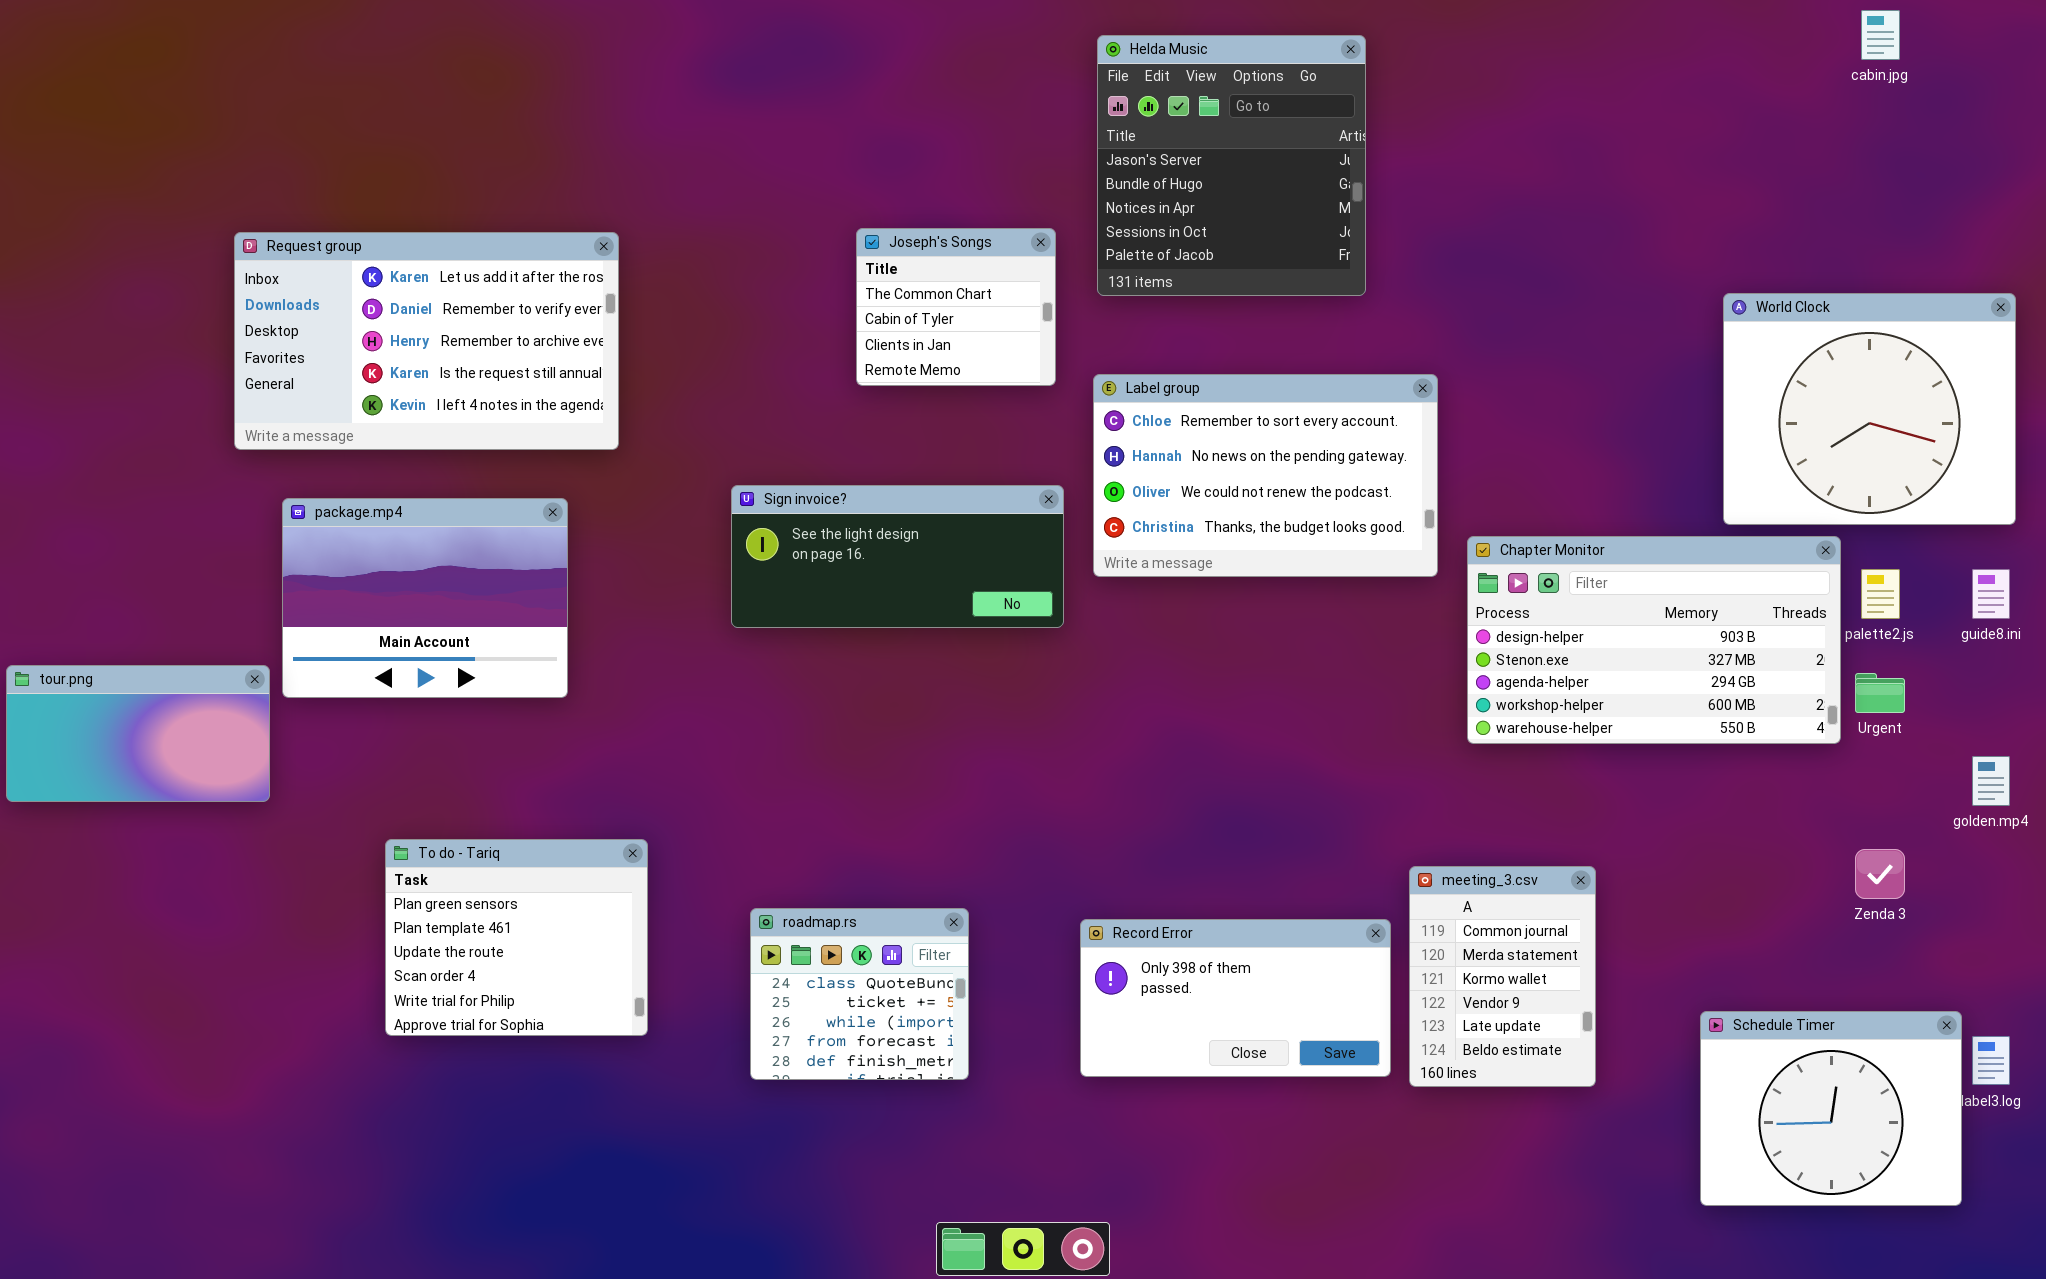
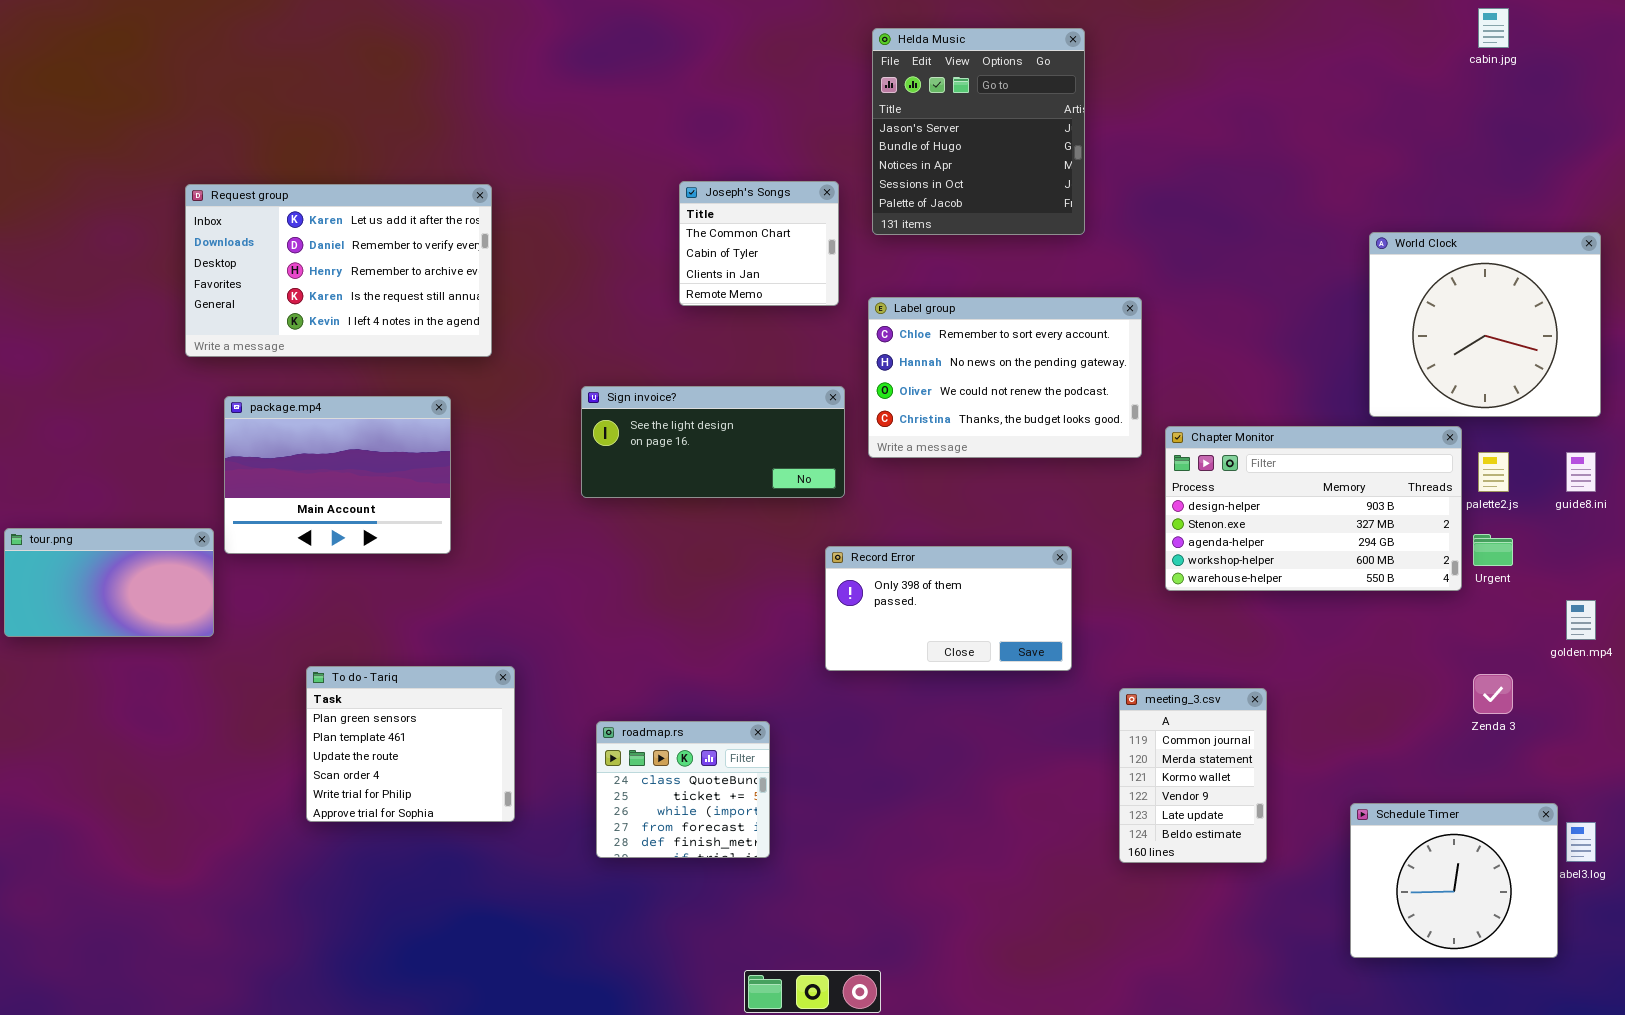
Record Error: [1080,919,1391,1077] -> [825,546,1072,671], moved

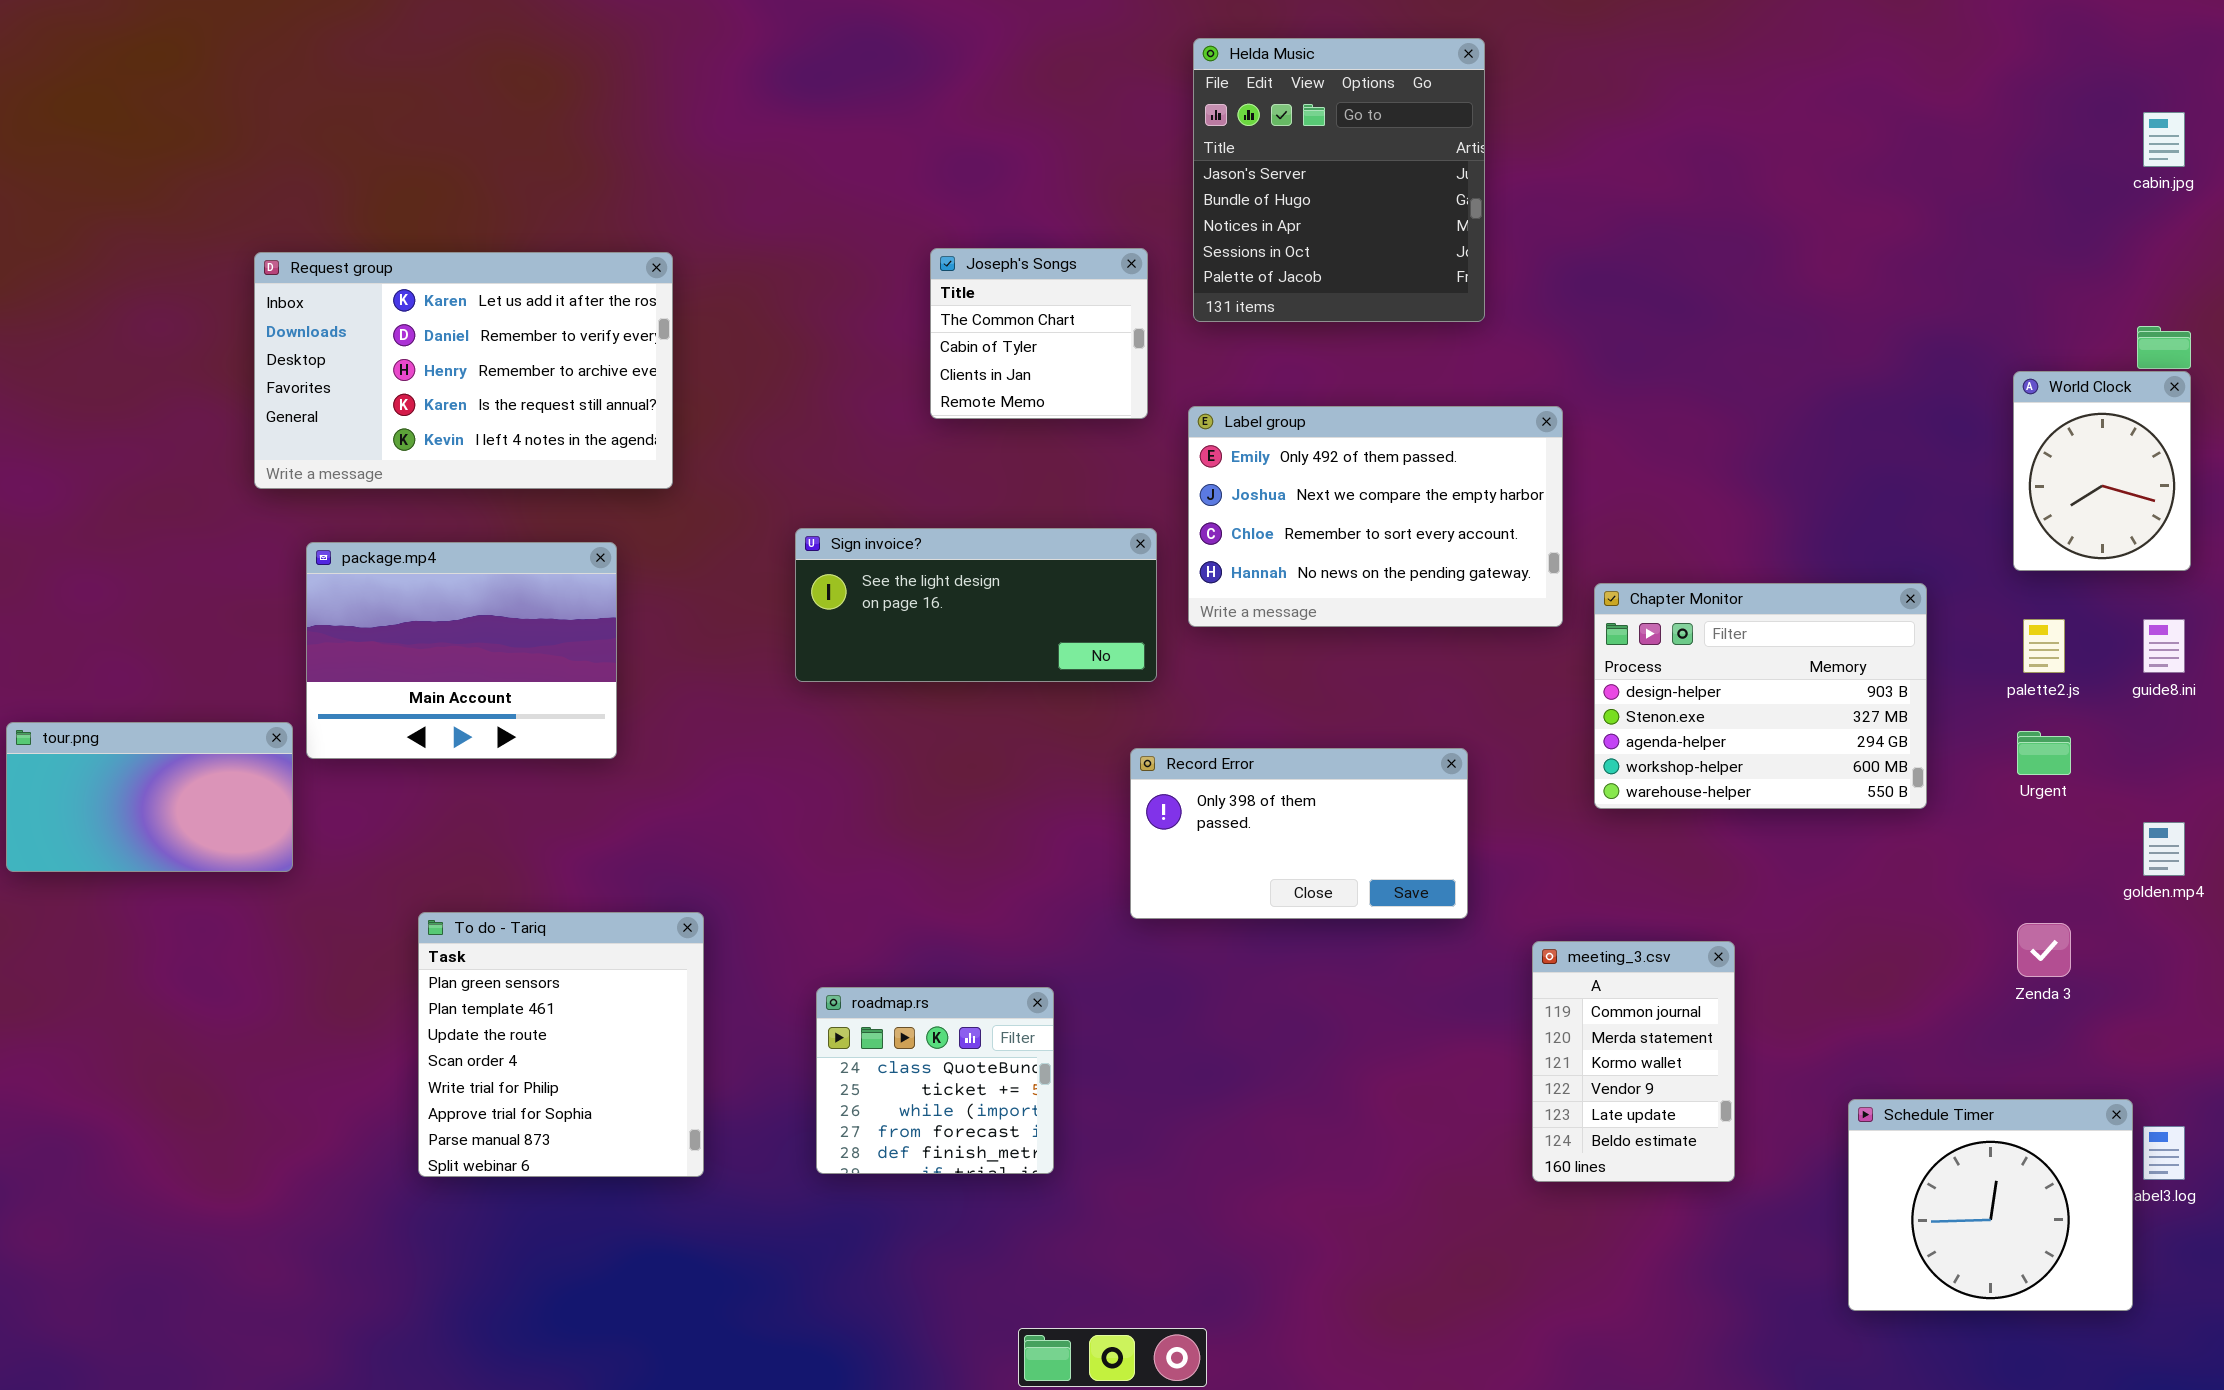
cabin.jpg: [1478,8,1509,48] -> [2143,112,2185,167], moved
World Clock: [1369,232,1601,417] -> [2013,371,2191,571], resized
Label group: [868,297,1142,458] -> [1188,406,1563,627], scrolled up 2 rows
Chapter Monitor: [1165,426,1462,591] -> [1594,583,1927,809], resized
To do - Tariq: [306,666,515,822] -> [418,912,704,1177], resized

